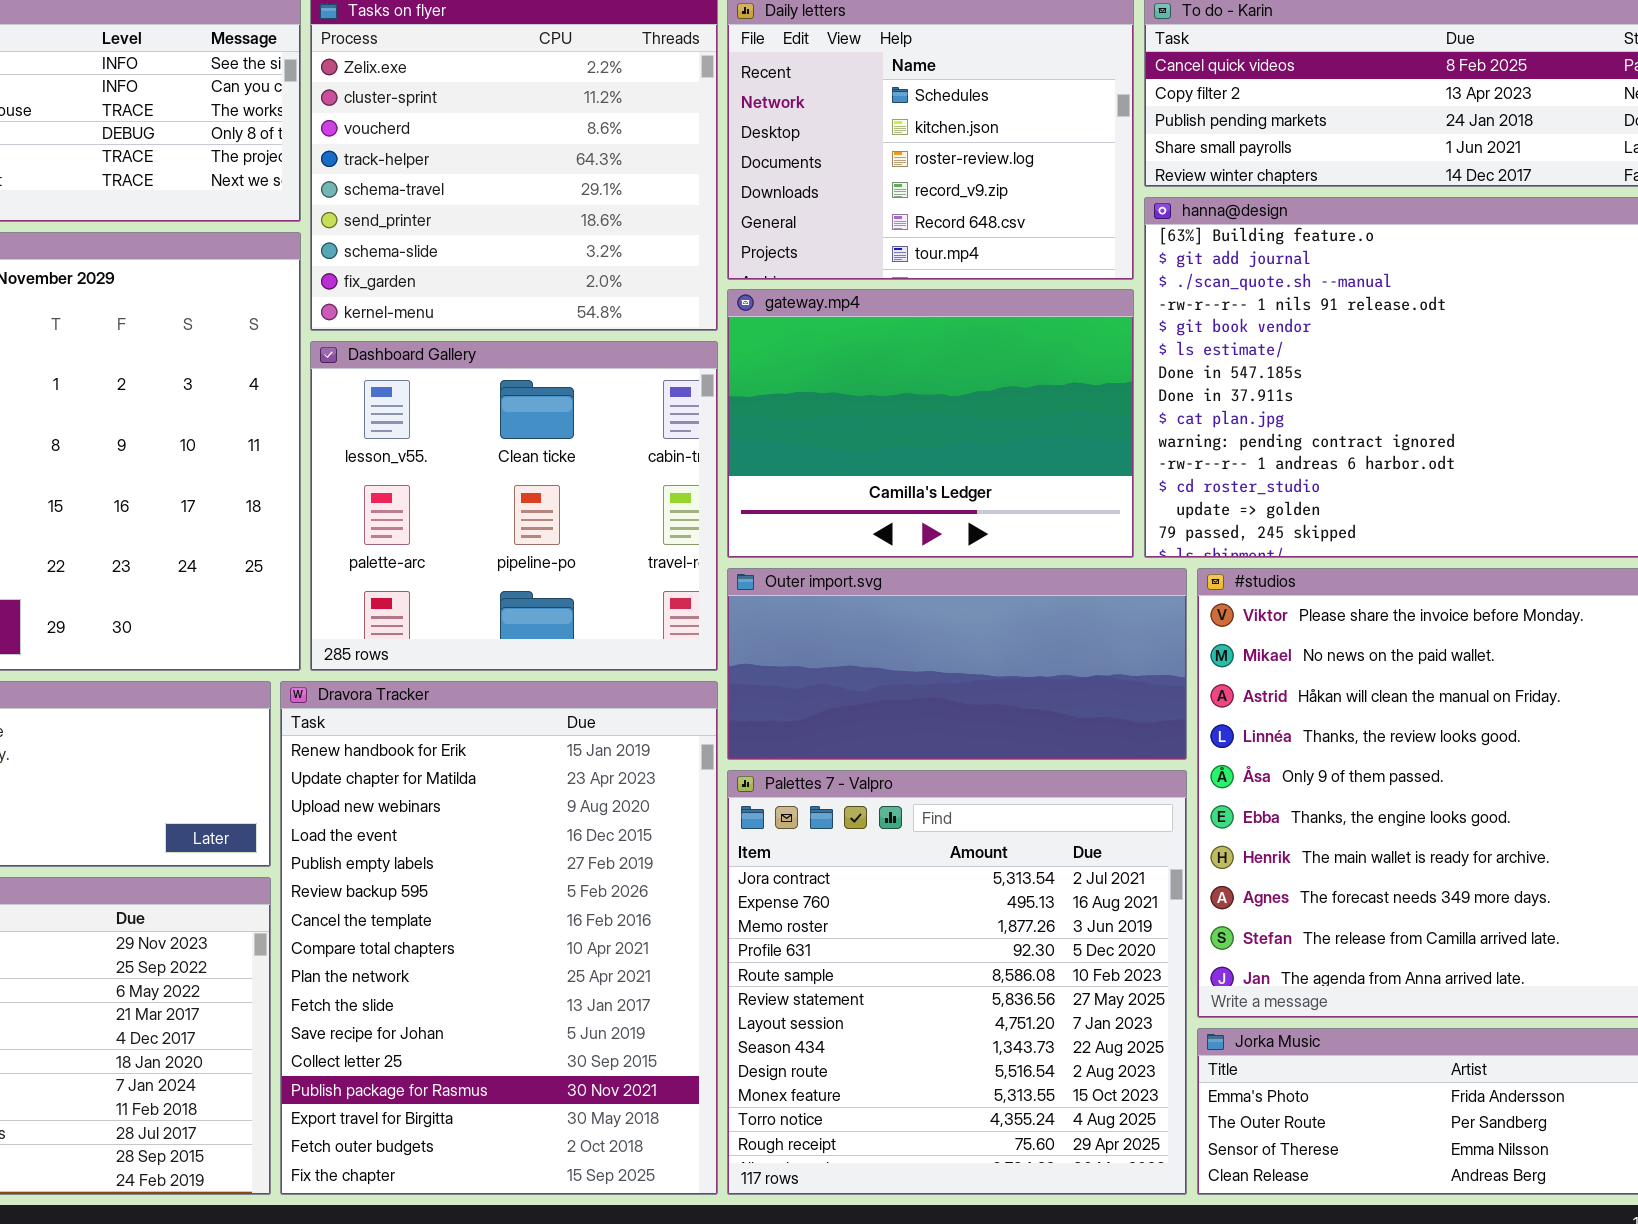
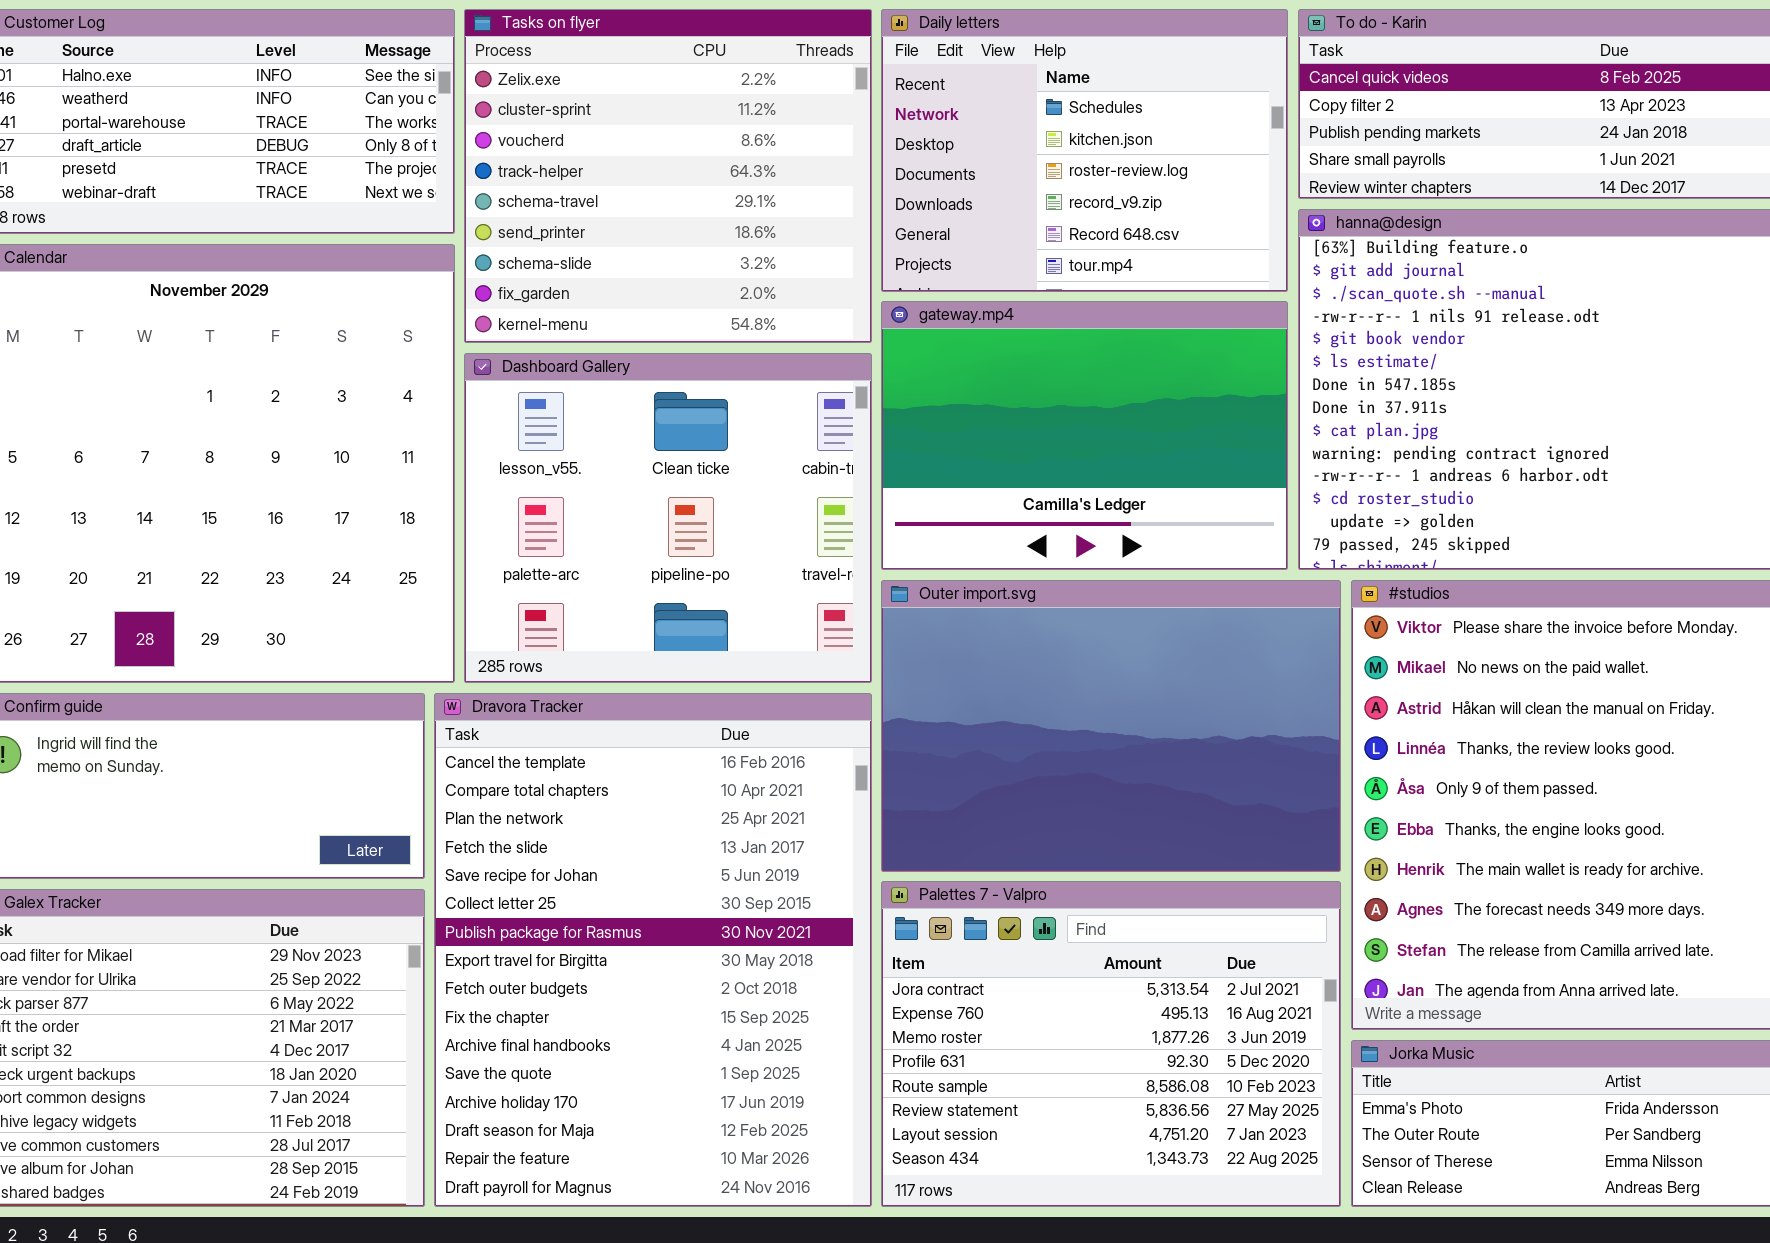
Outer import.svg: [727,568,1187,760] -> [881,580,1341,872], resized
Dravora Tracker: [280,681,718,1195] -> [434,693,872,1207], scrolled down 6 rows
Palettes 7 - Valpro: [727,770,1187,1195] -> [881,881,1341,1207], resized

